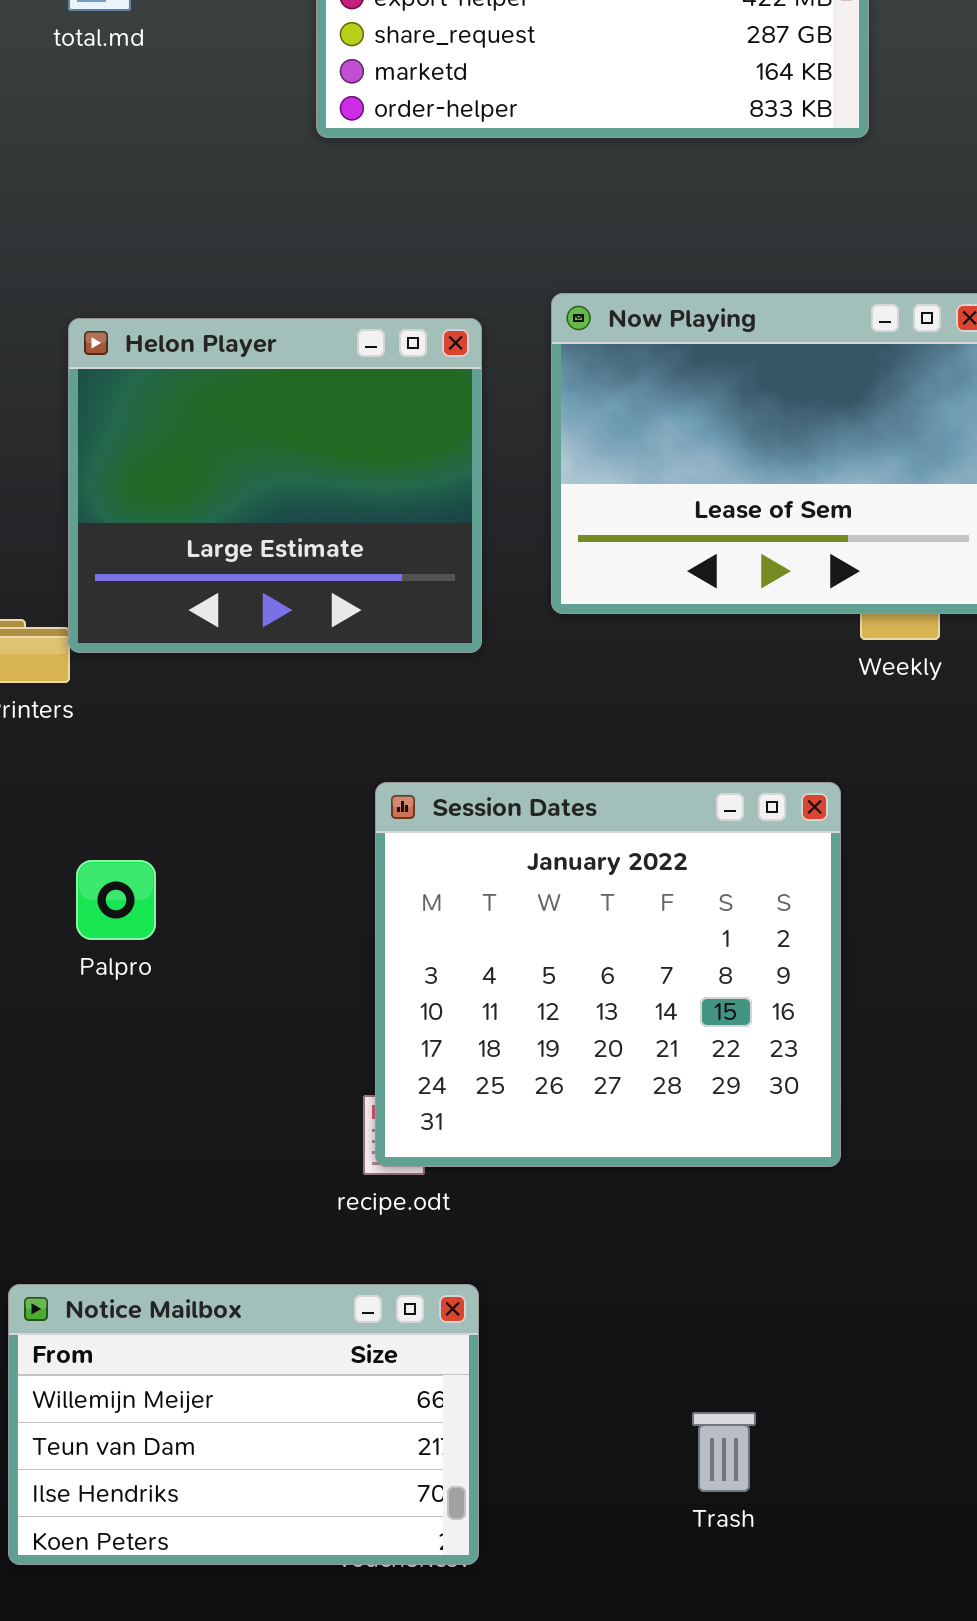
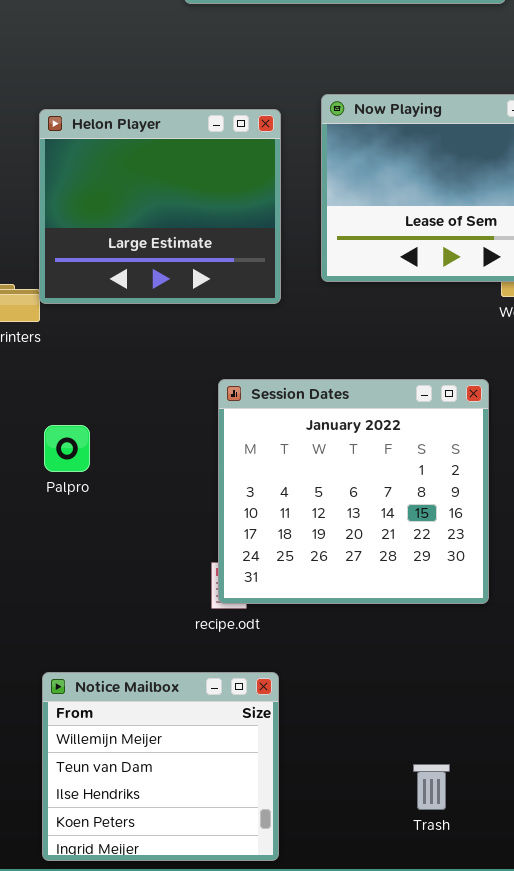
Notice Mailbox: [8,1284,479,1565] -> [42,672,279,861], resized
Trash: [692,1412,756,1492] -> [413,764,450,810], moved

